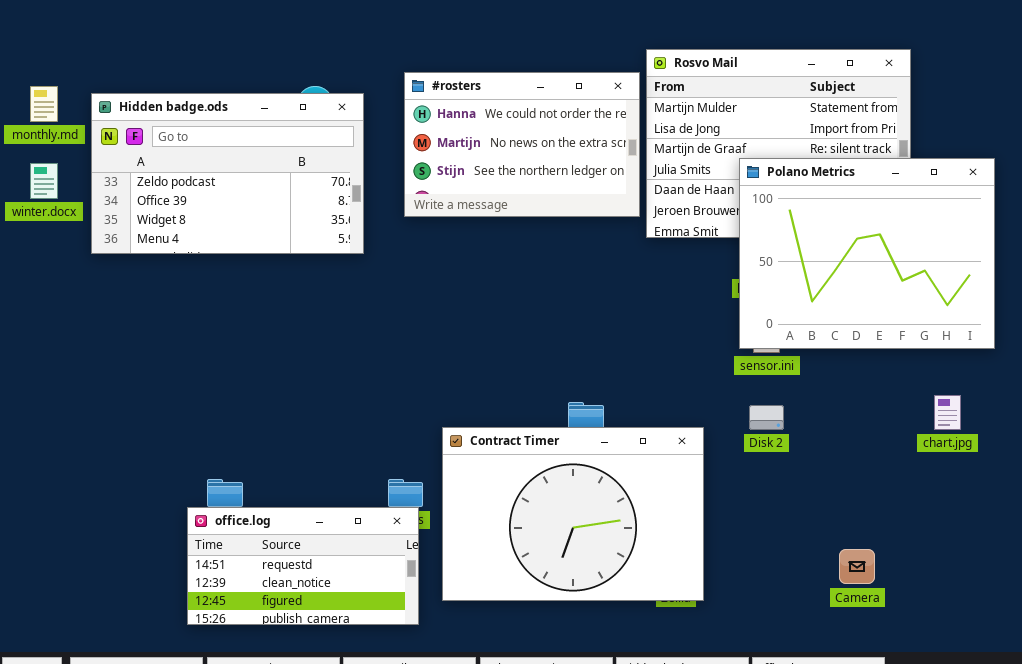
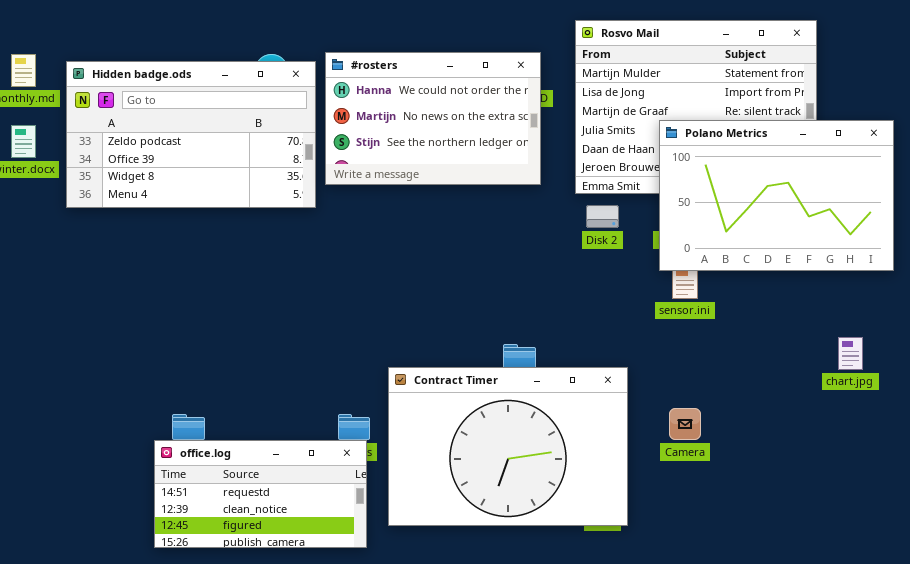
#rosters: [404,72,640,217] -> [325,52,541,185], moved
Polano Metrics: [739,158,995,349] -> [659,120,894,271], resized
Disk 2: [749,405,784,430] -> [586,205,619,228], moved
Camera: [839,549,875,584] -> [669,408,701,440], moved

